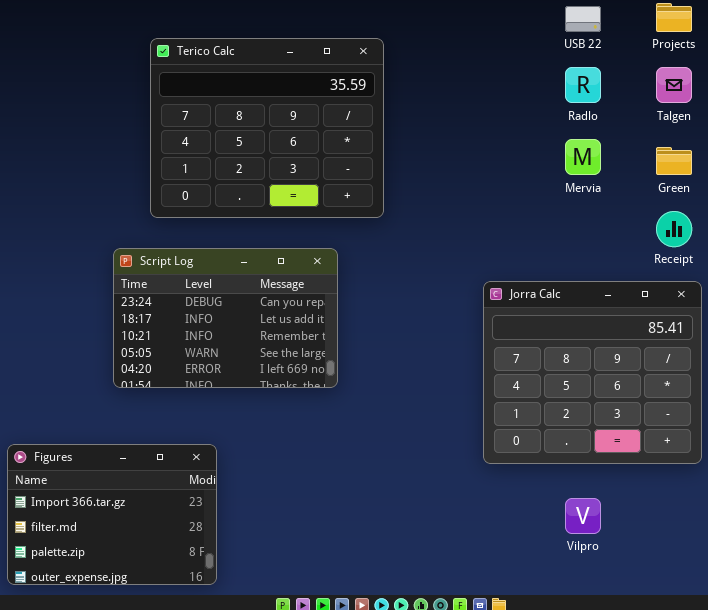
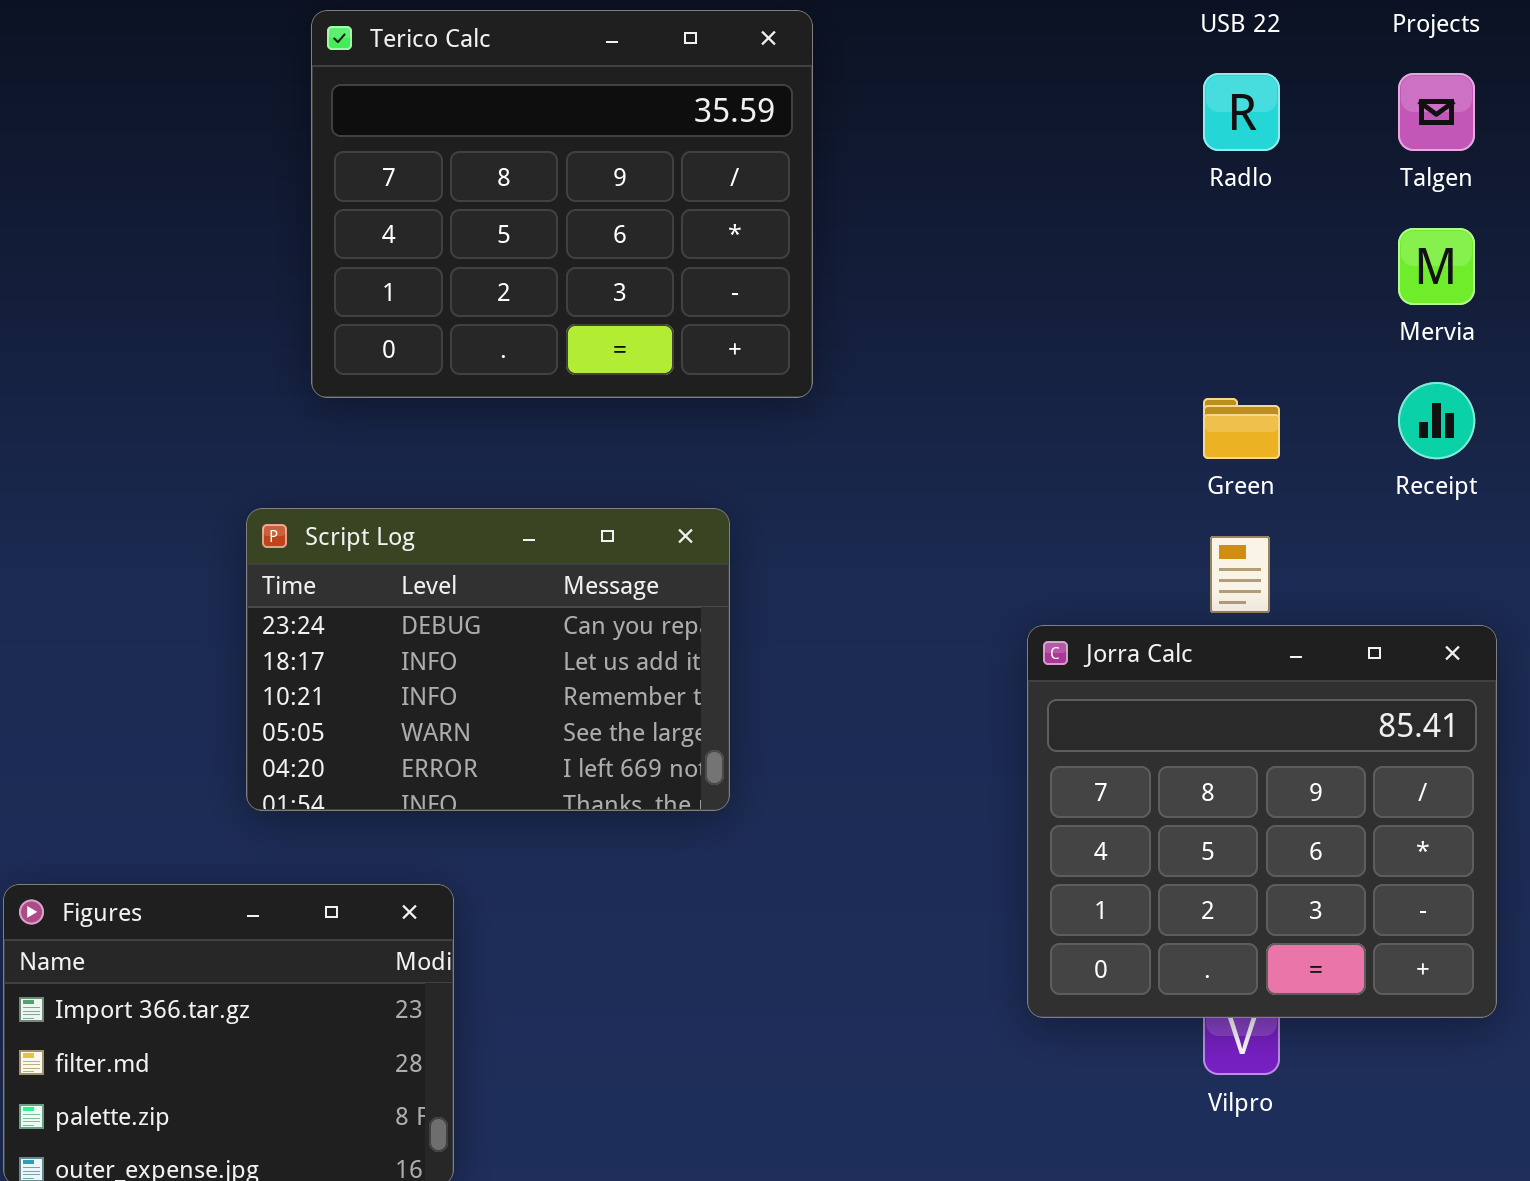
Mervia: [565,139,601,175] -> [1398,228,1475,305], moved
Green: [656,147,692,175] -> [1203,398,1280,459], moved
Script Log: [113,248,338,388] -> [246,508,730,811], moved
Jorra Calc: [483,281,702,464] -> [1027,625,1497,1018], moved

